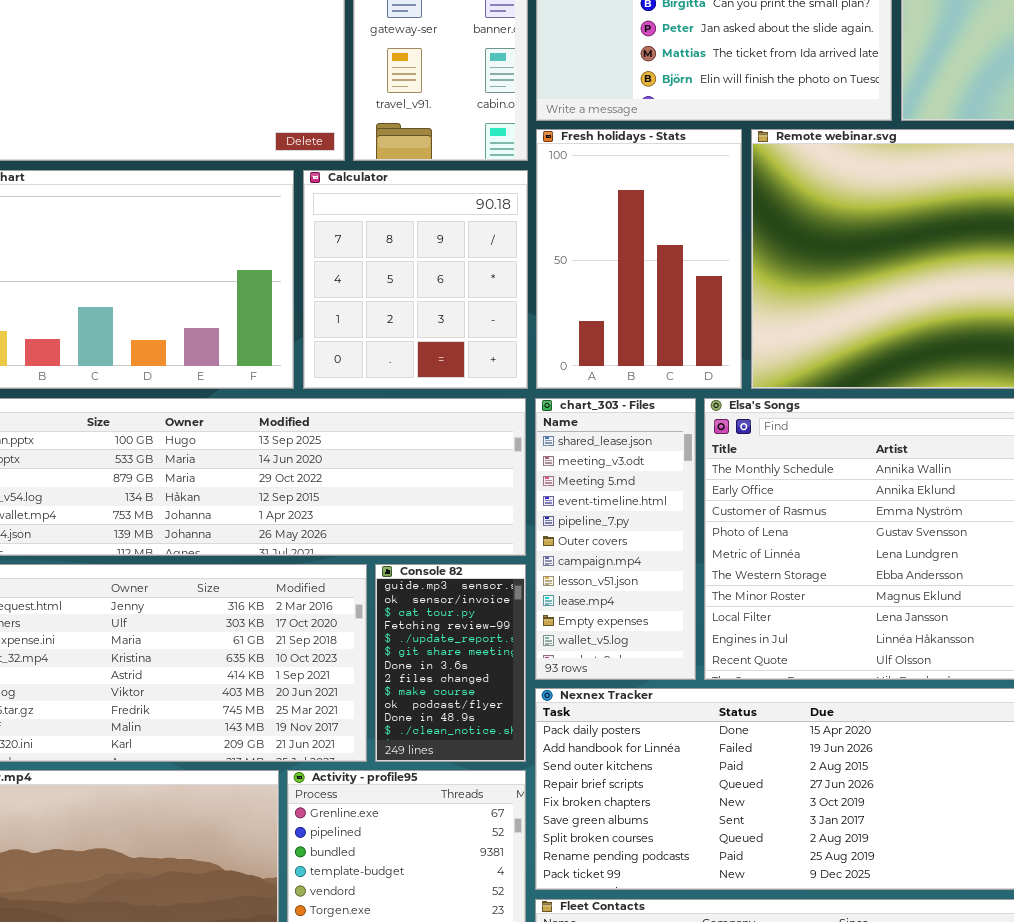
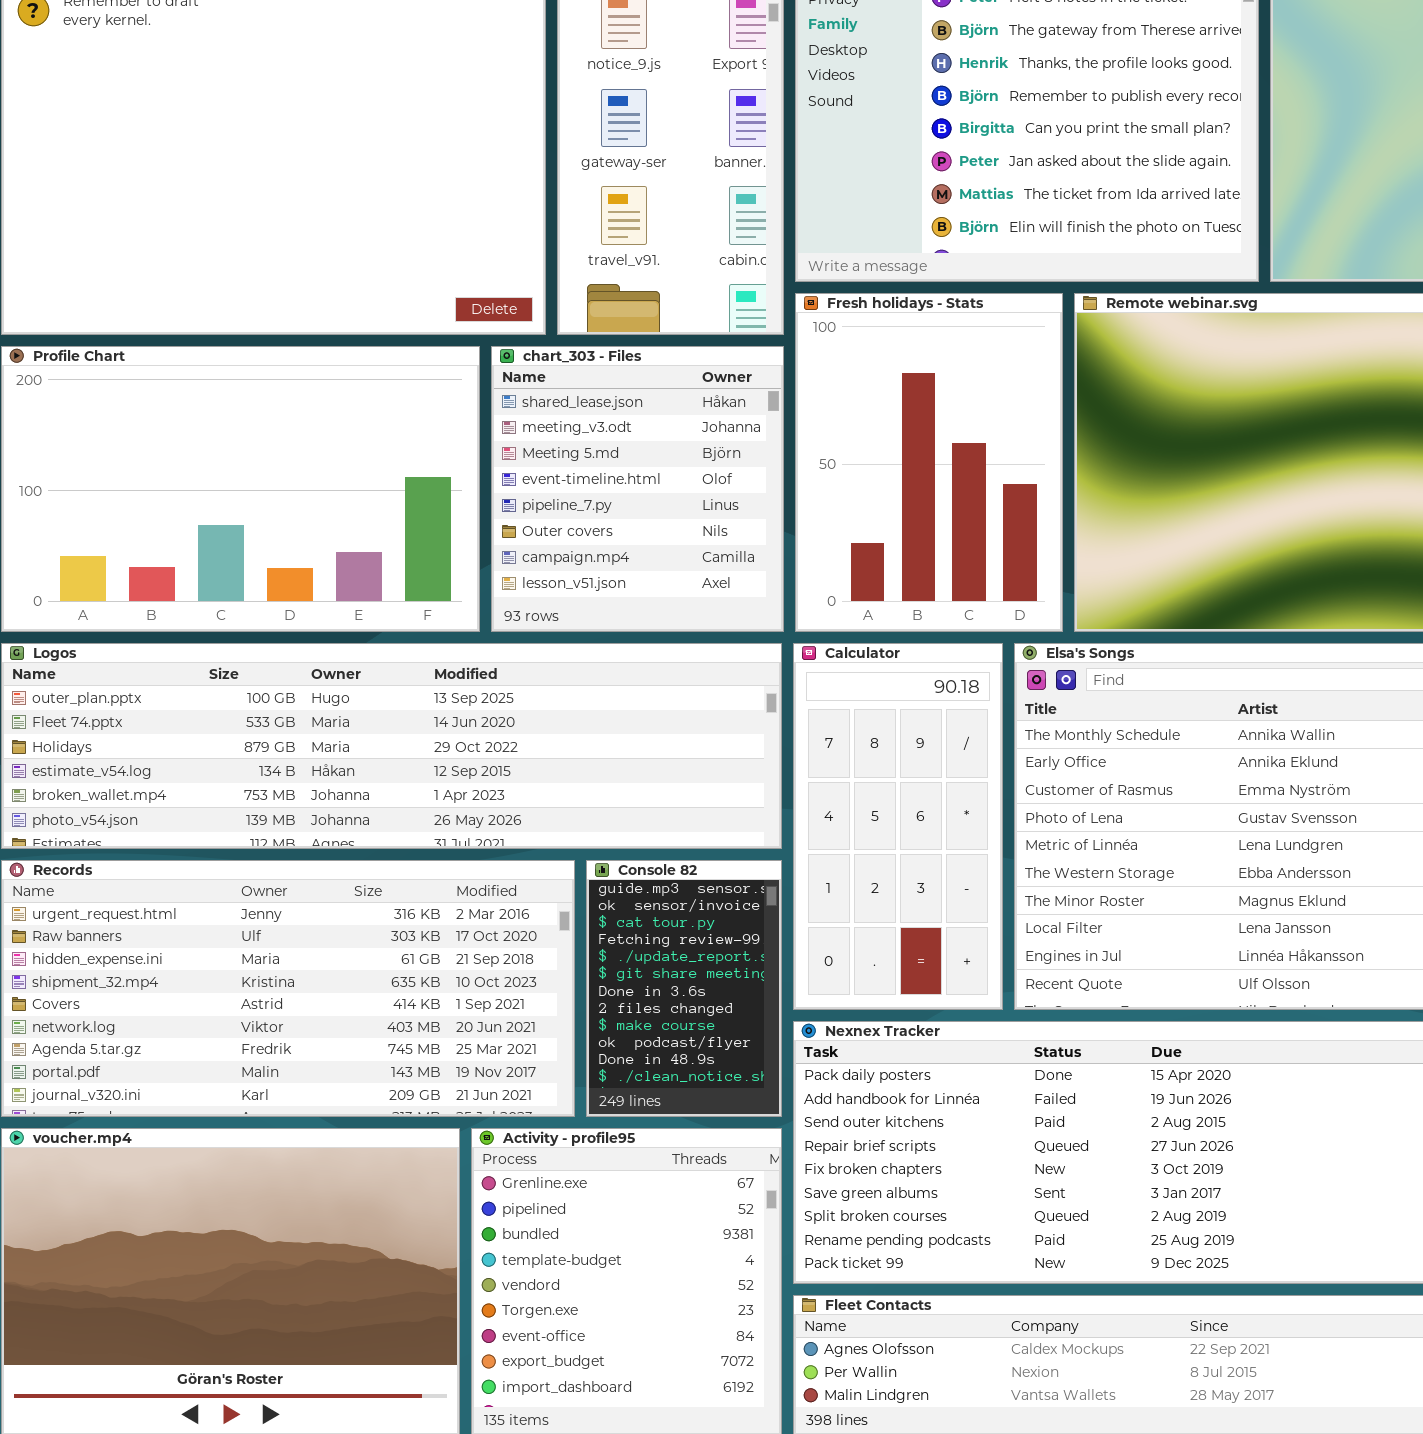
Calculator: [303,170,528,389] -> [793,643,1003,1010], moved, resized
chart_303 - Files: [535,398,696,680] -> [491,346,784,632], moved, resized

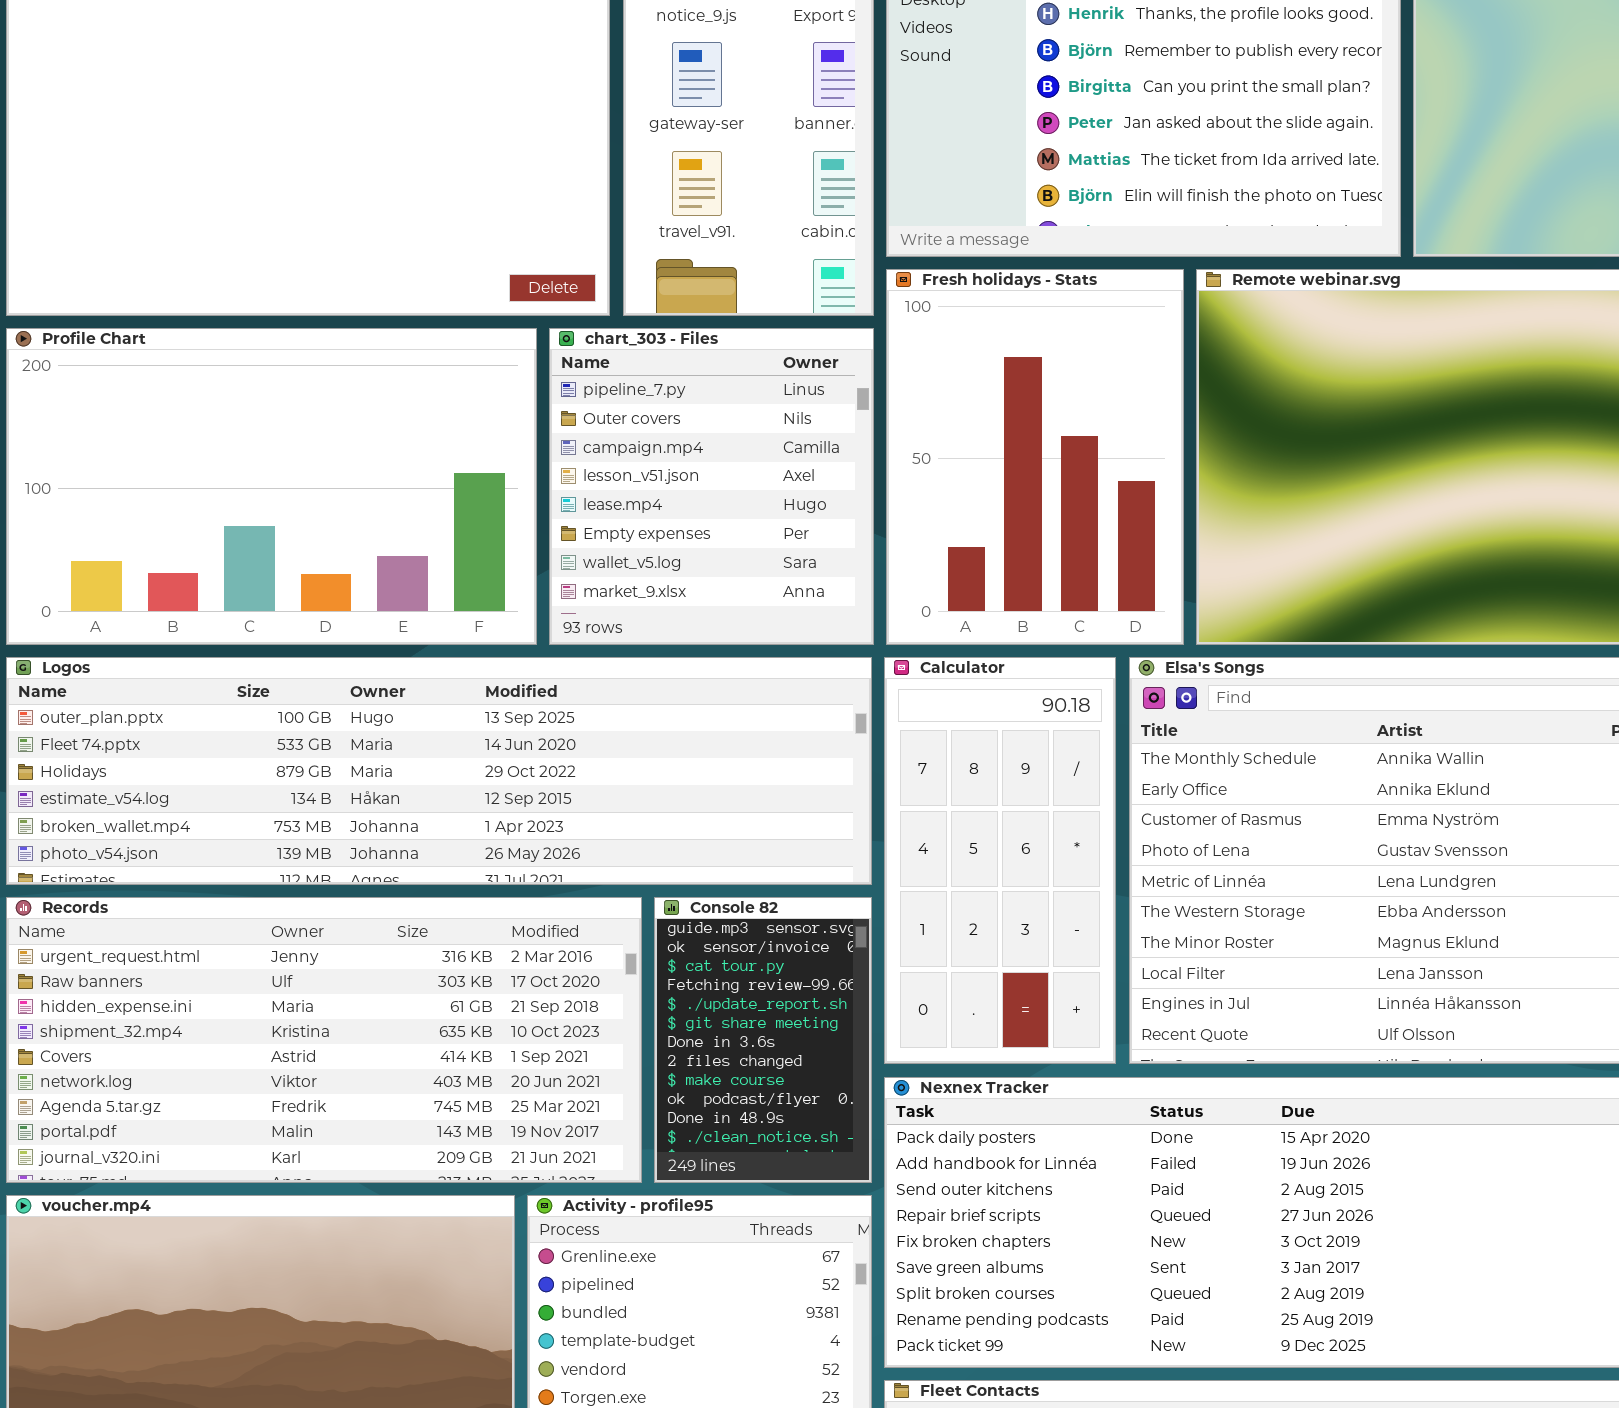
chart_303 - Files: [491,346,784,632] -> [549,328,874,645], scrolled down 4 rows

